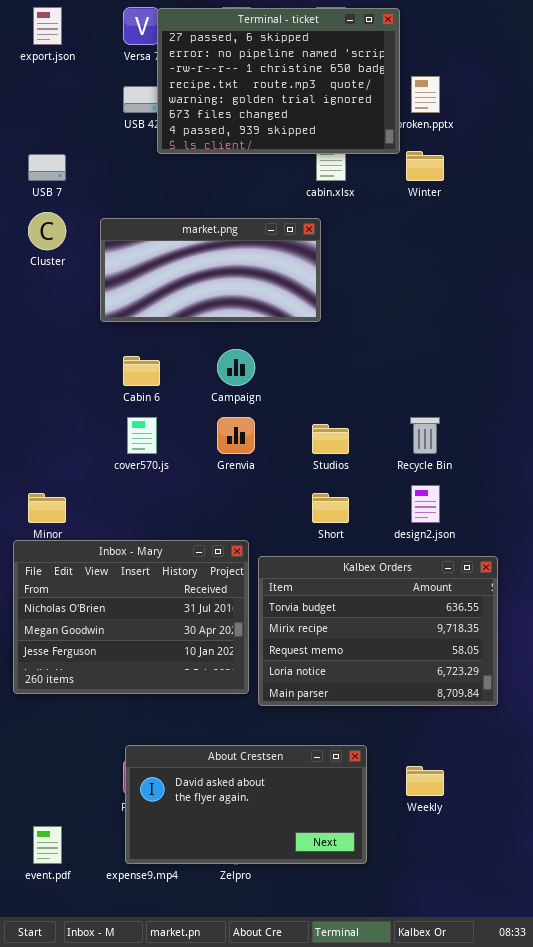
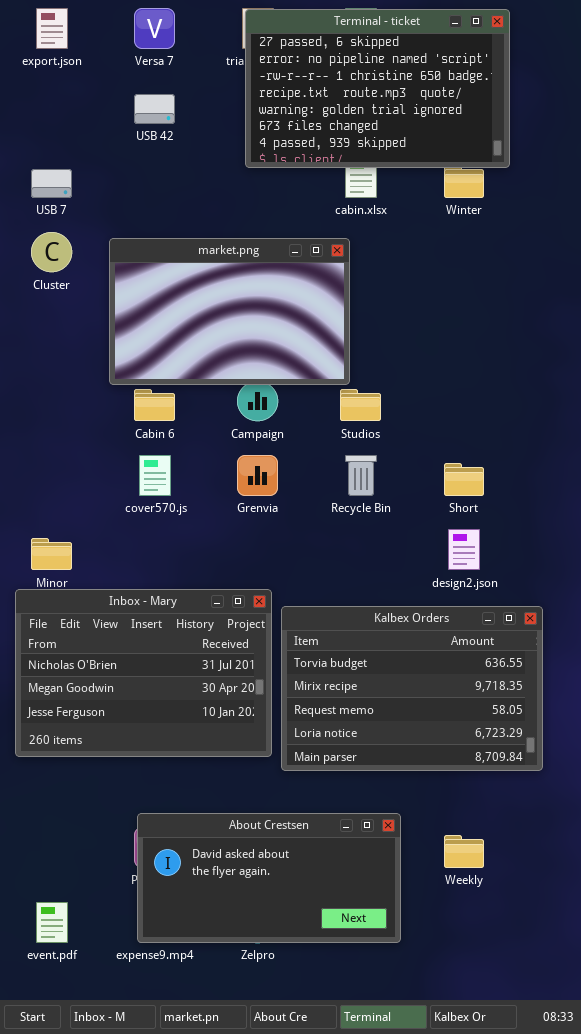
Terminal - ticket: [157,8,400,154] -> [245,9,510,168], moved
market.png: [100,218,321,322] -> [109,238,350,385], resized
Recycle Bin: [410,417,440,454] -> [345,455,377,496], moved
Studios: [312,424,349,454] -> [340,389,381,421], moved
Short: [312,493,349,523] -> [444,463,484,496], moved

